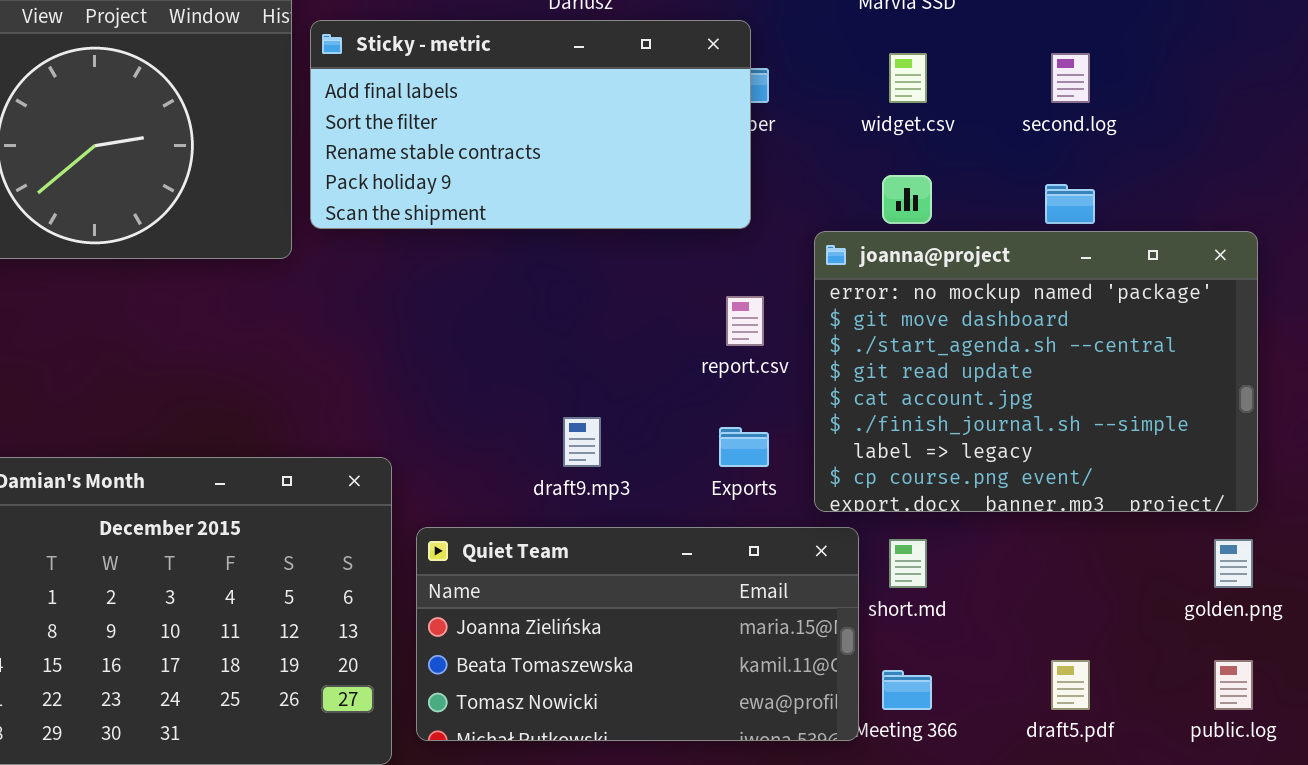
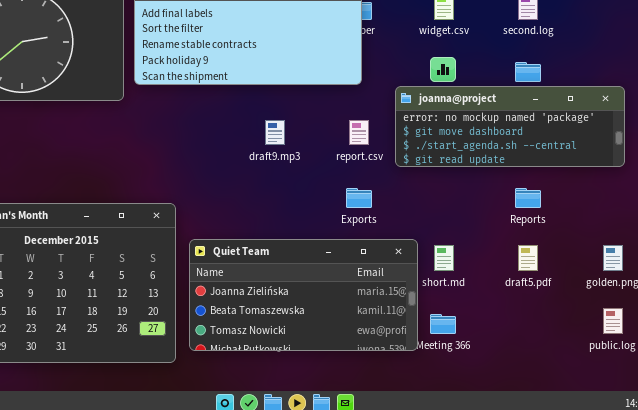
joanna@project: [814,231,1258,512] -> [395,86,625,167], resized
draft9.mp3: [563,417,601,467] -> [265,120,285,145], moved
draft5.pdf: [1051,660,1090,710] -> [518,245,538,271], moved

